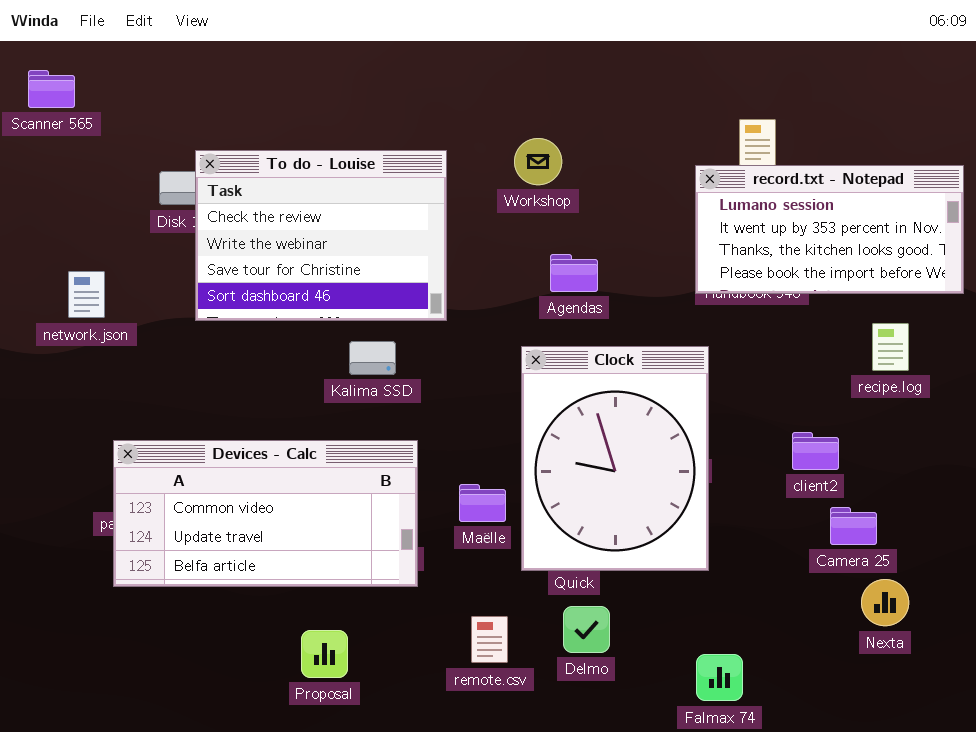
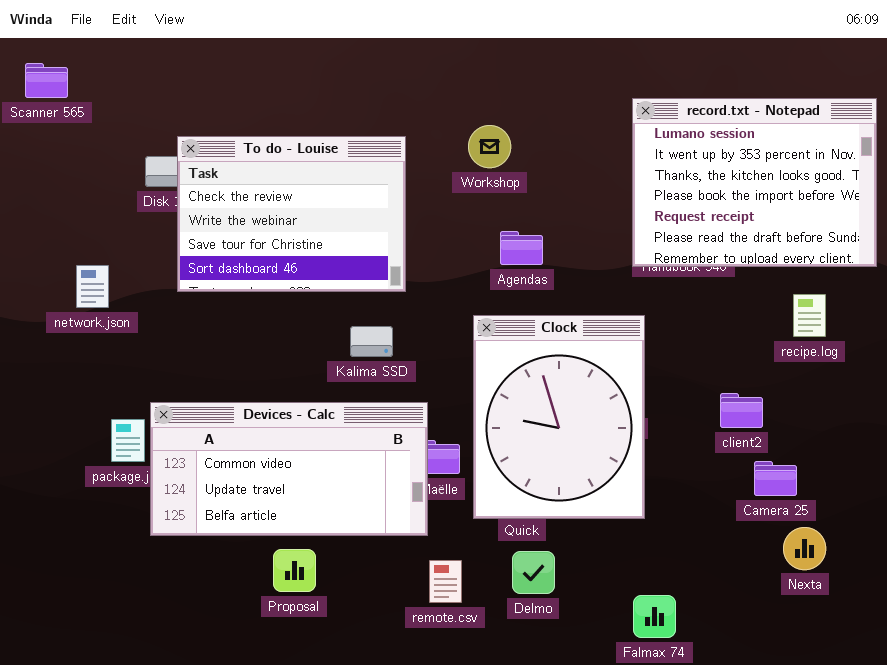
record.txt - Notepad: [695,165,964,294] -> [632,98,877,267], resized
network.json: [68,271,105,318] -> [76,265,109,308], moved
Kalima SSD: [349,341,396,375] -> [350,326,393,357], moved
Devices - Calc: [113,440,418,587] -> [150,402,428,536], moved
Proposal: [301,630,348,678] -> [273,549,316,592], moved

